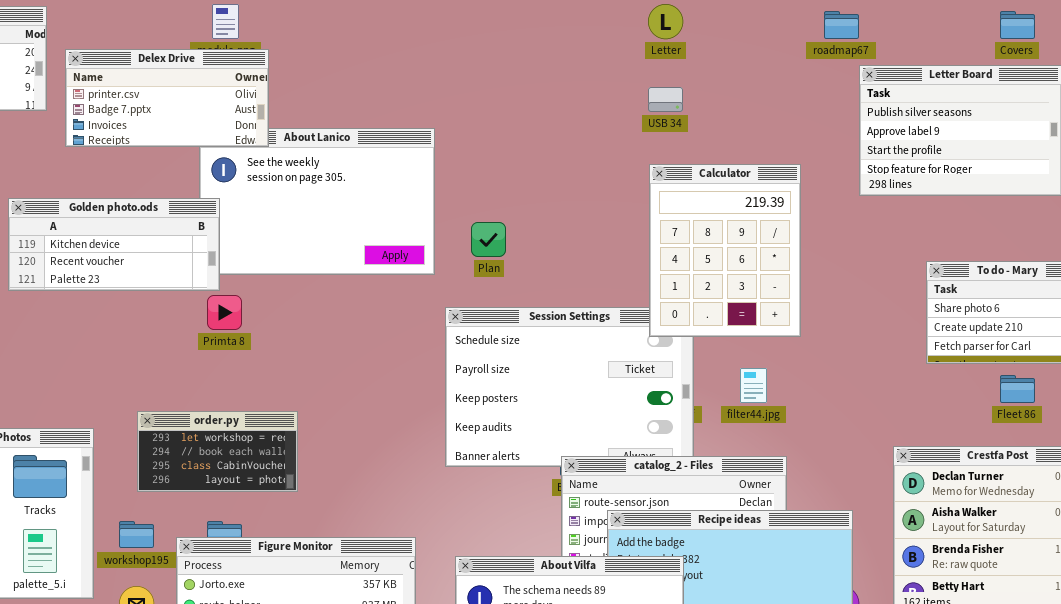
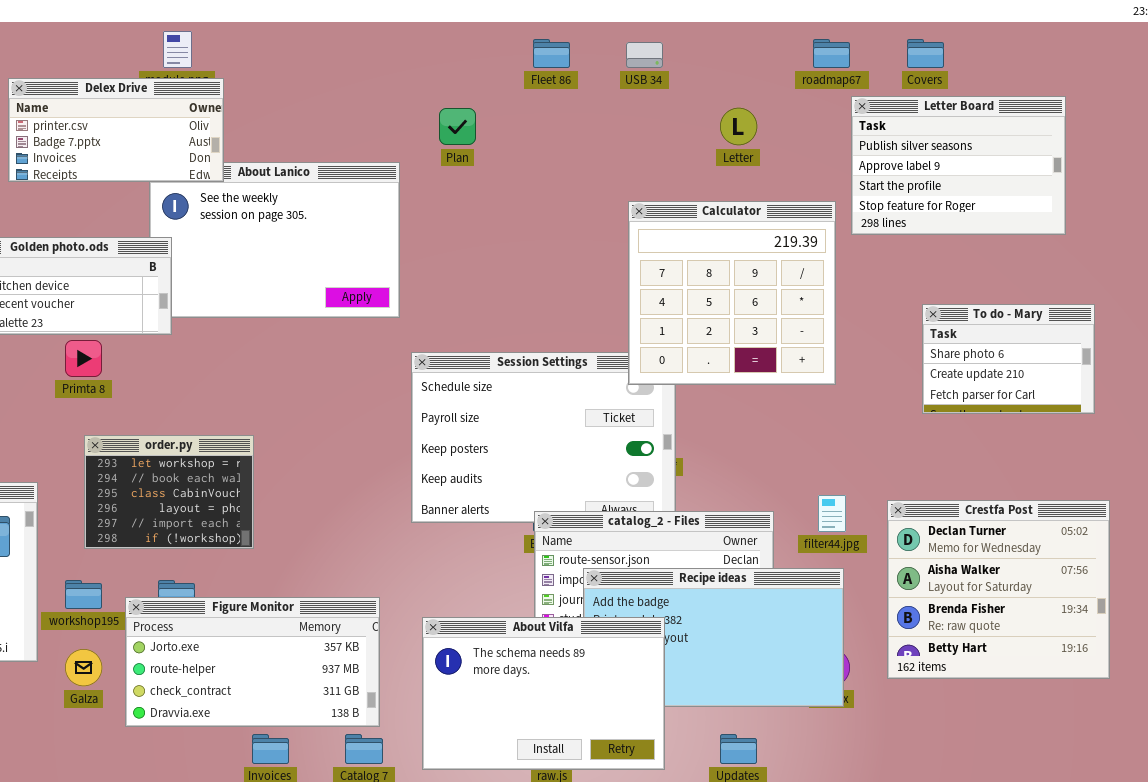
Letter: [648,4,683,39] -> [720,108,757,145], moved
Covers: [1000,11,1035,39] -> [907,39,944,68], moved
USB 34: [648,87,683,112] -> [626,42,663,68], moved
Calculator: [649,164,801,337] -> [628,201,836,385], resized
Plan: [471,222,506,257] -> [439,108,476,145], moved
Primta 8: [207,295,242,330] -> [65,340,102,377], moved
filter44.jpg: [740,368,767,403] -> [818,495,846,532], moved
Fleet 86: [1000,375,1035,403] -> [533,39,570,68], moved
order.py: [137,411,298,492] -> [84,435,254,549], resized

